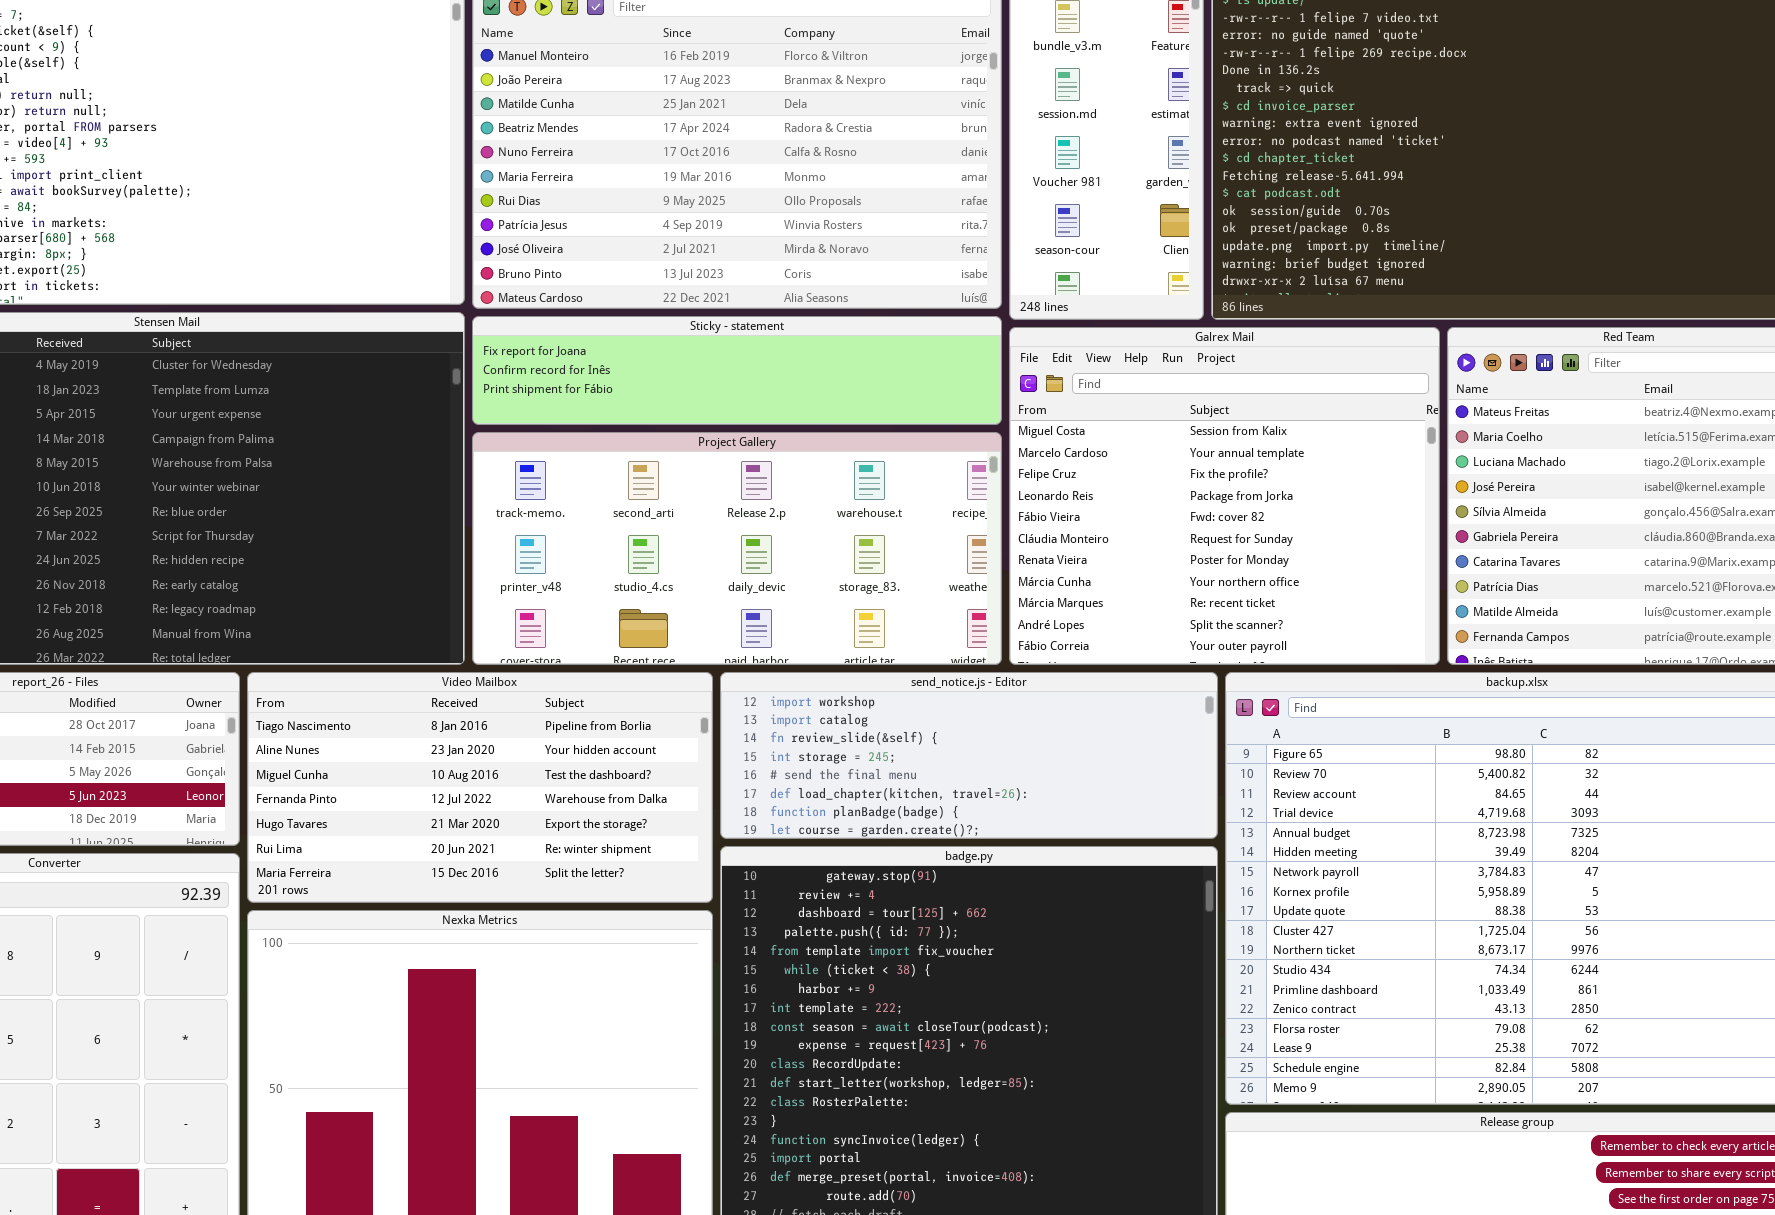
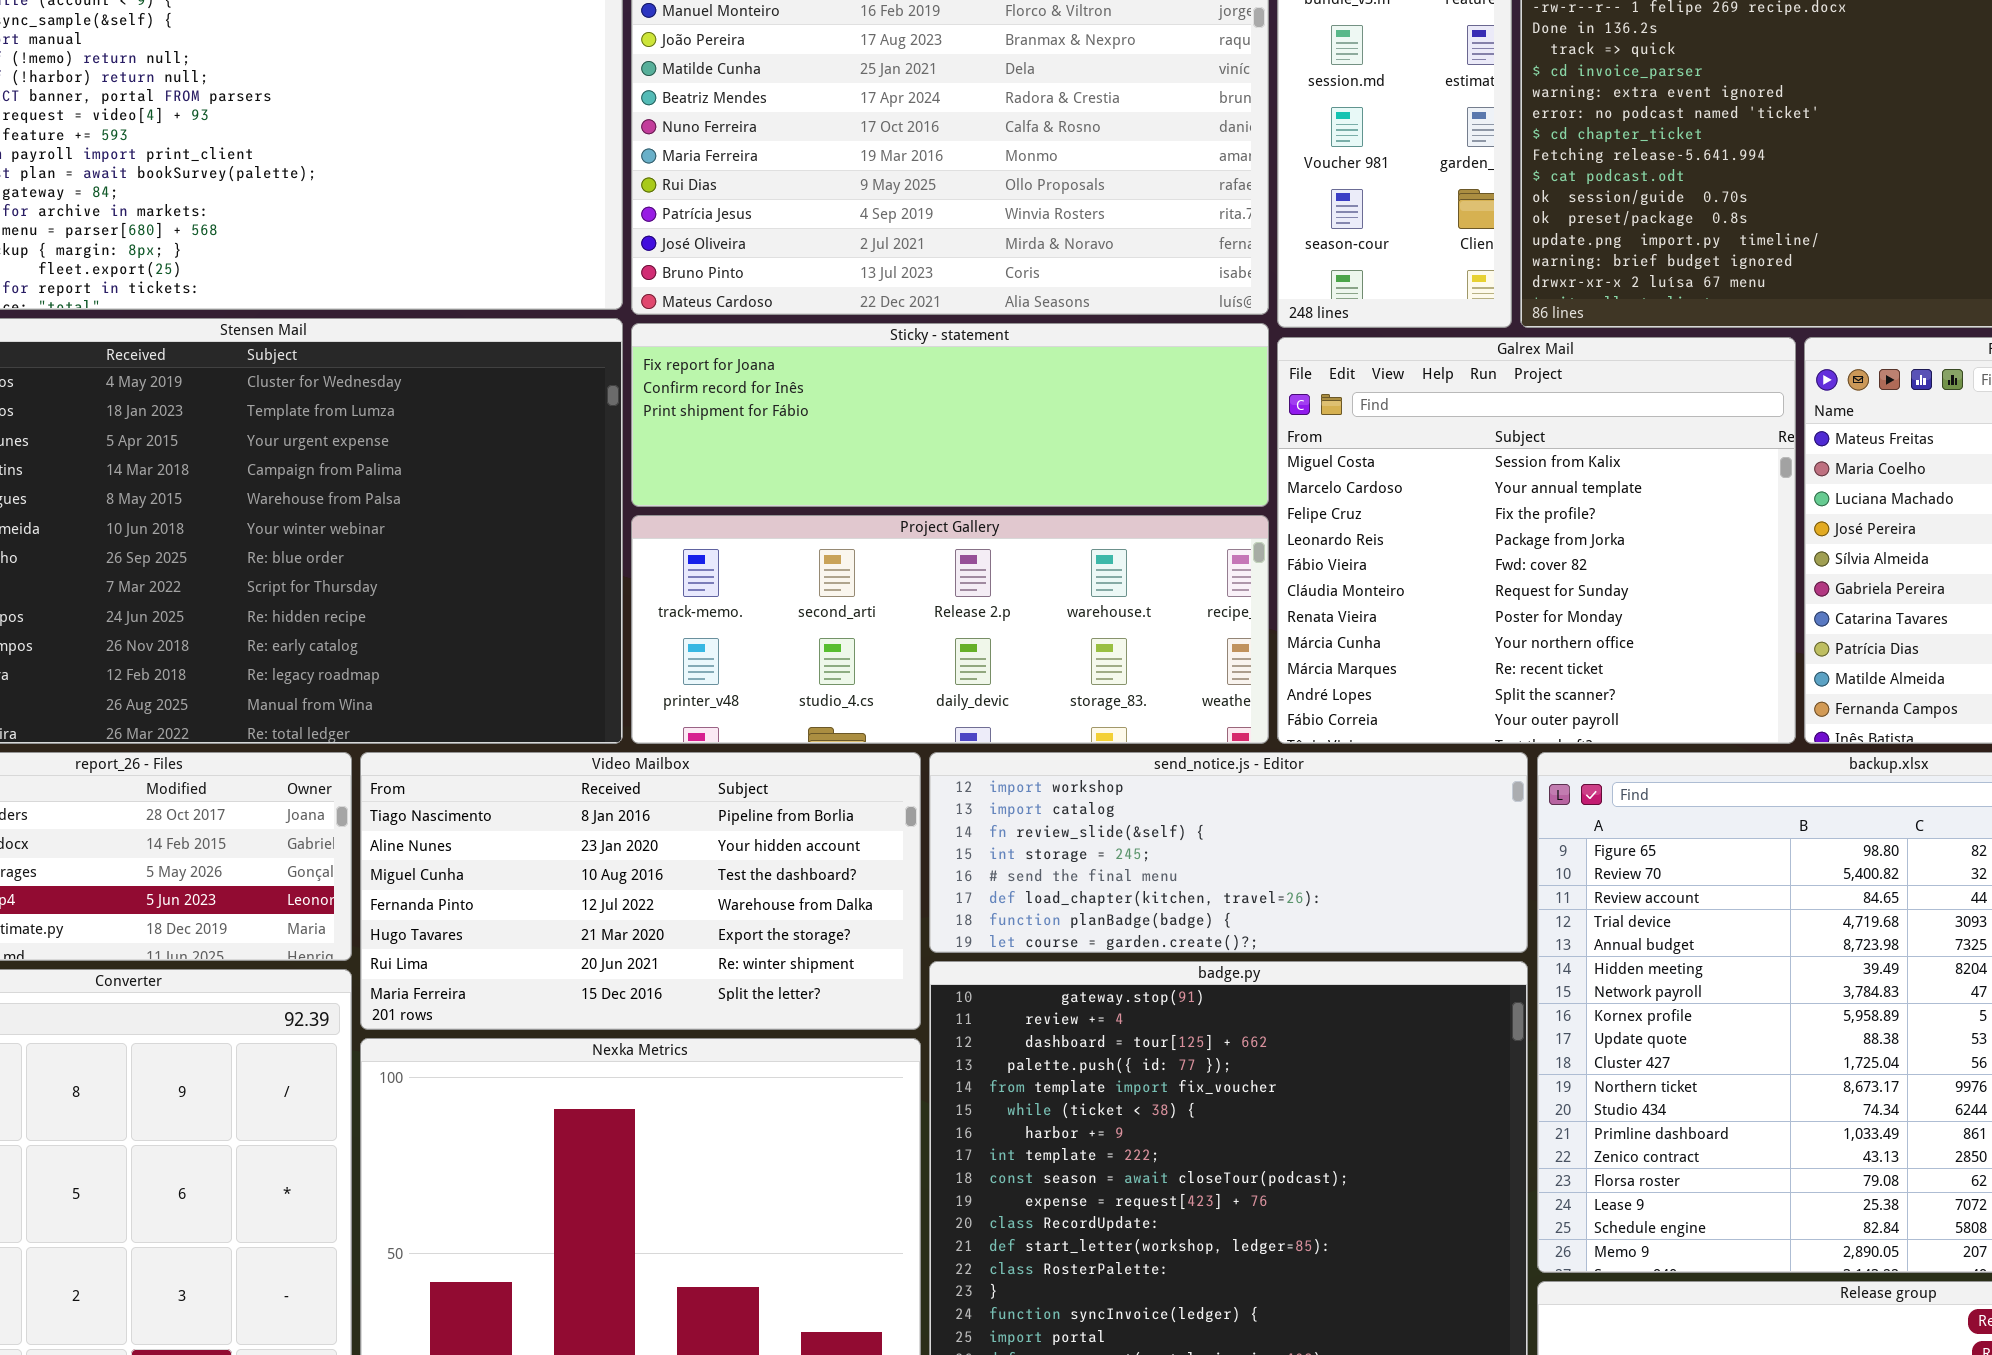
Sticky - statement: [472,316,1002,425] -> [631,323,1269,507], resized
Project Gallery: [472,432,1002,665] -> [631,515,1269,744], resized

